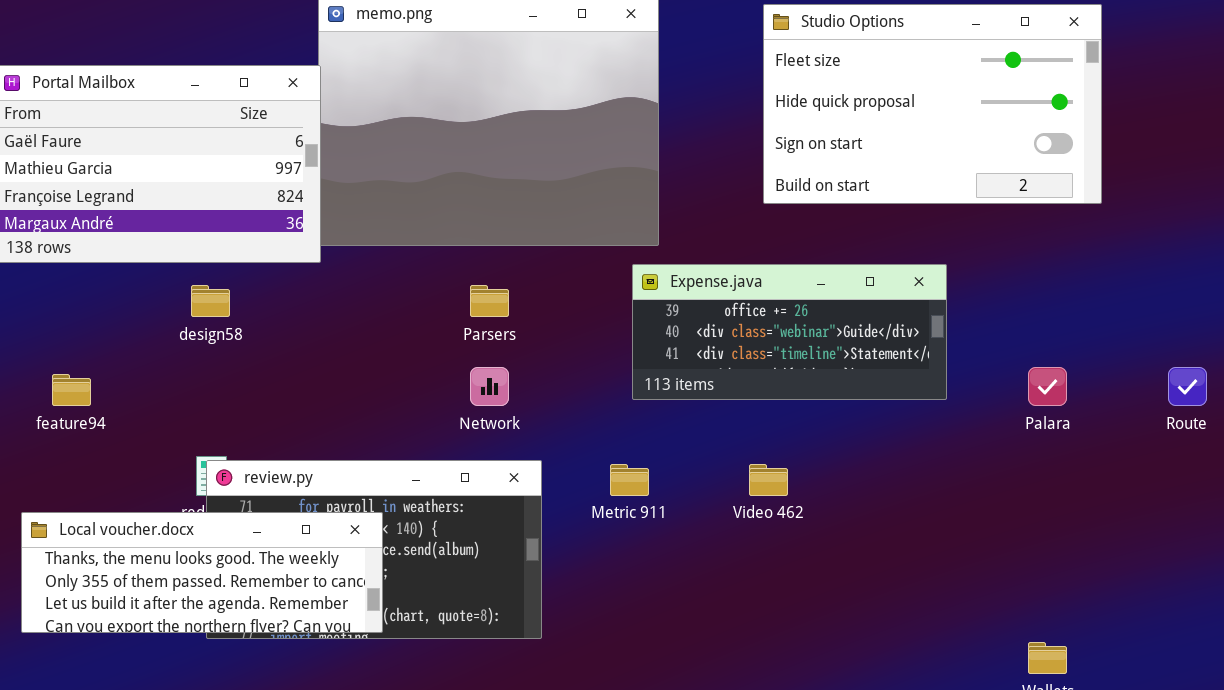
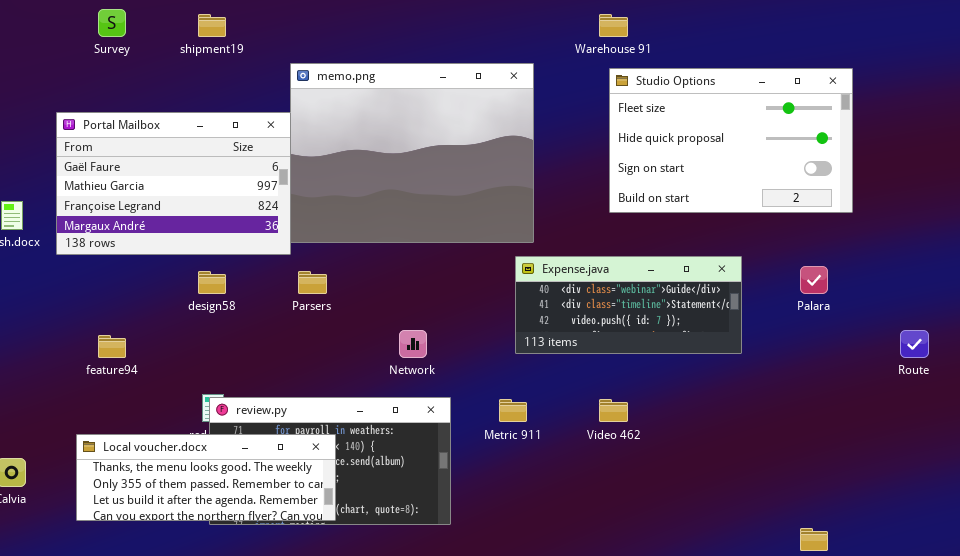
Expense.java: [632,264,947,400] -> [515,256,742,354], scrolled down 1 row
Parsers: [470,285,509,317] -> [298,271,327,294], moved
Palara: [1028,367,1067,406] -> [800,266,828,294], moved

